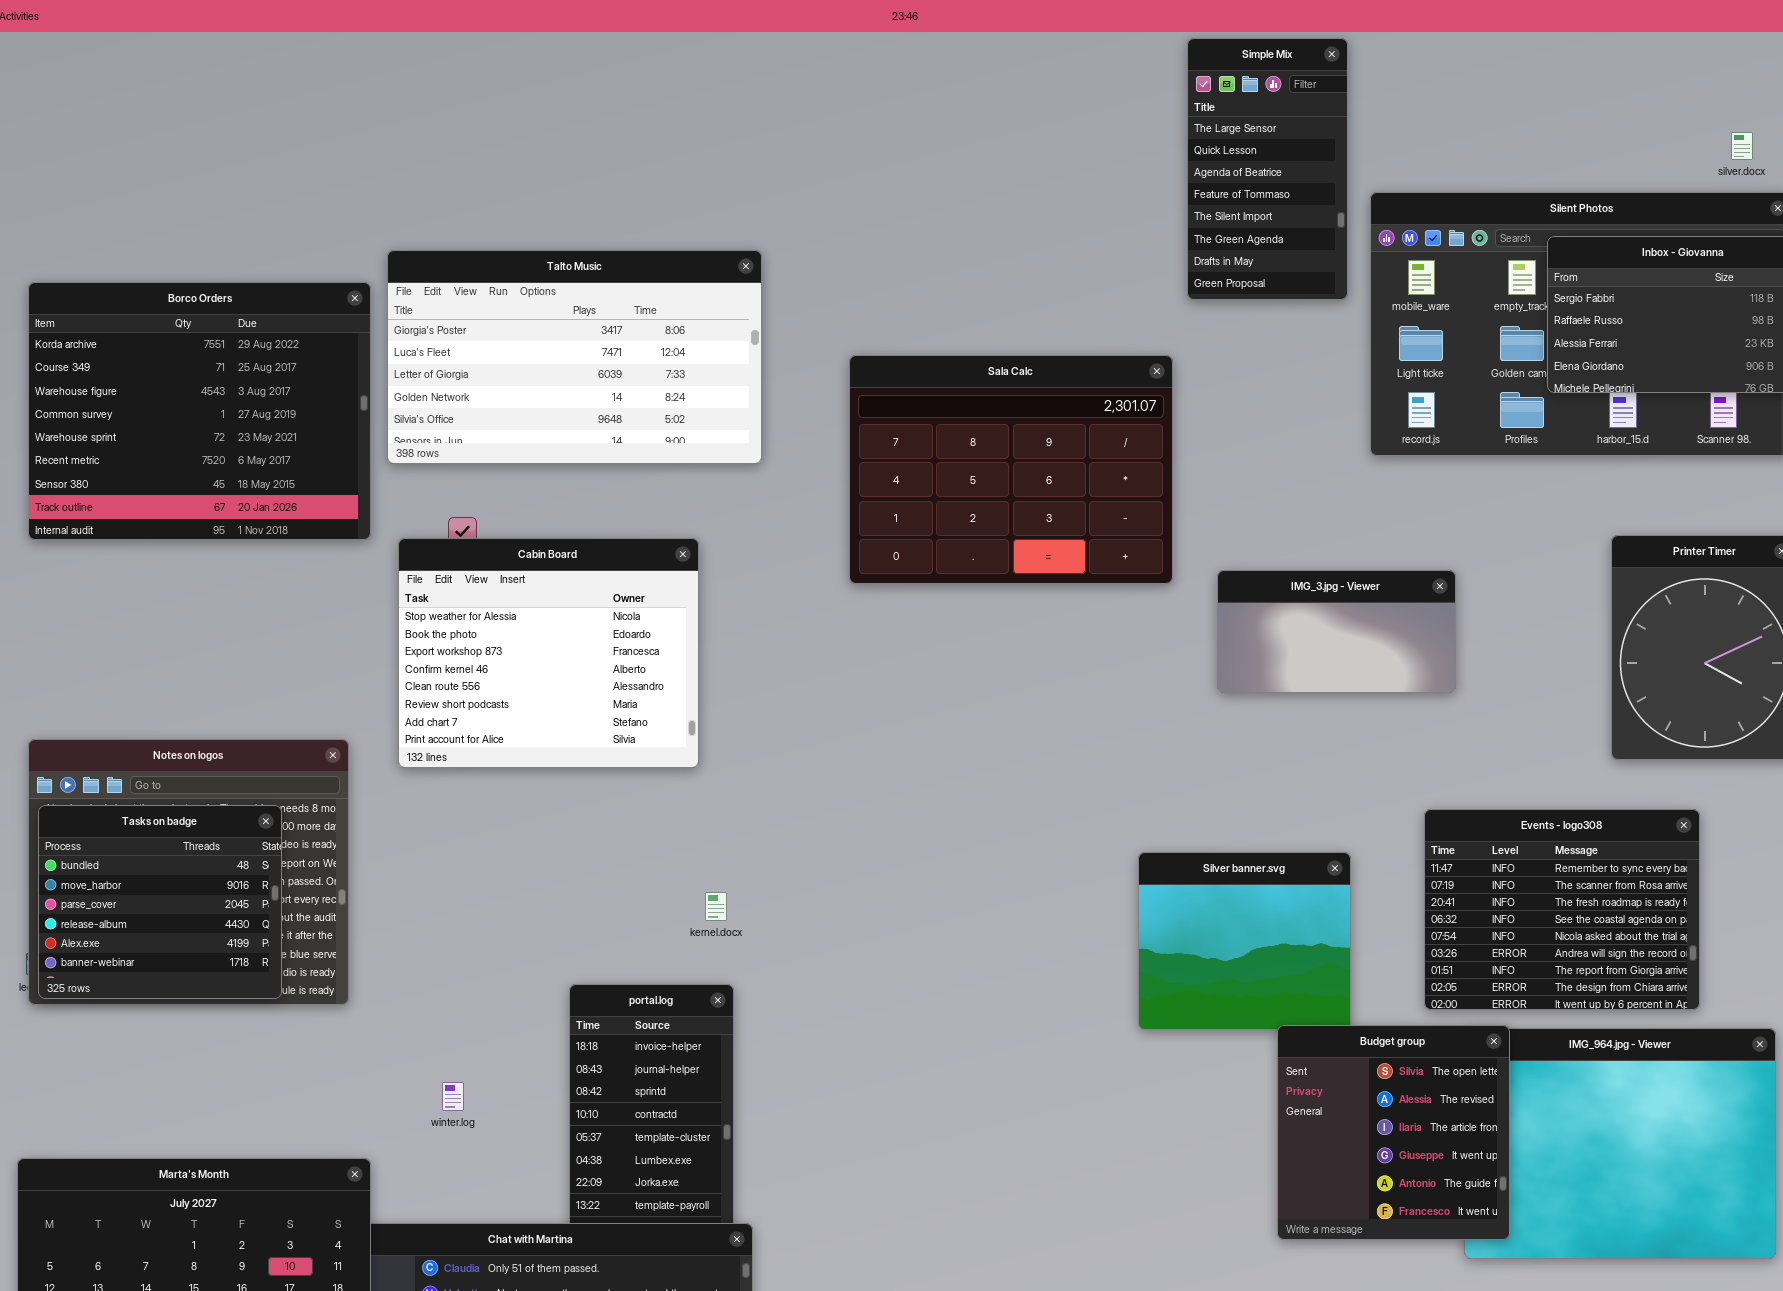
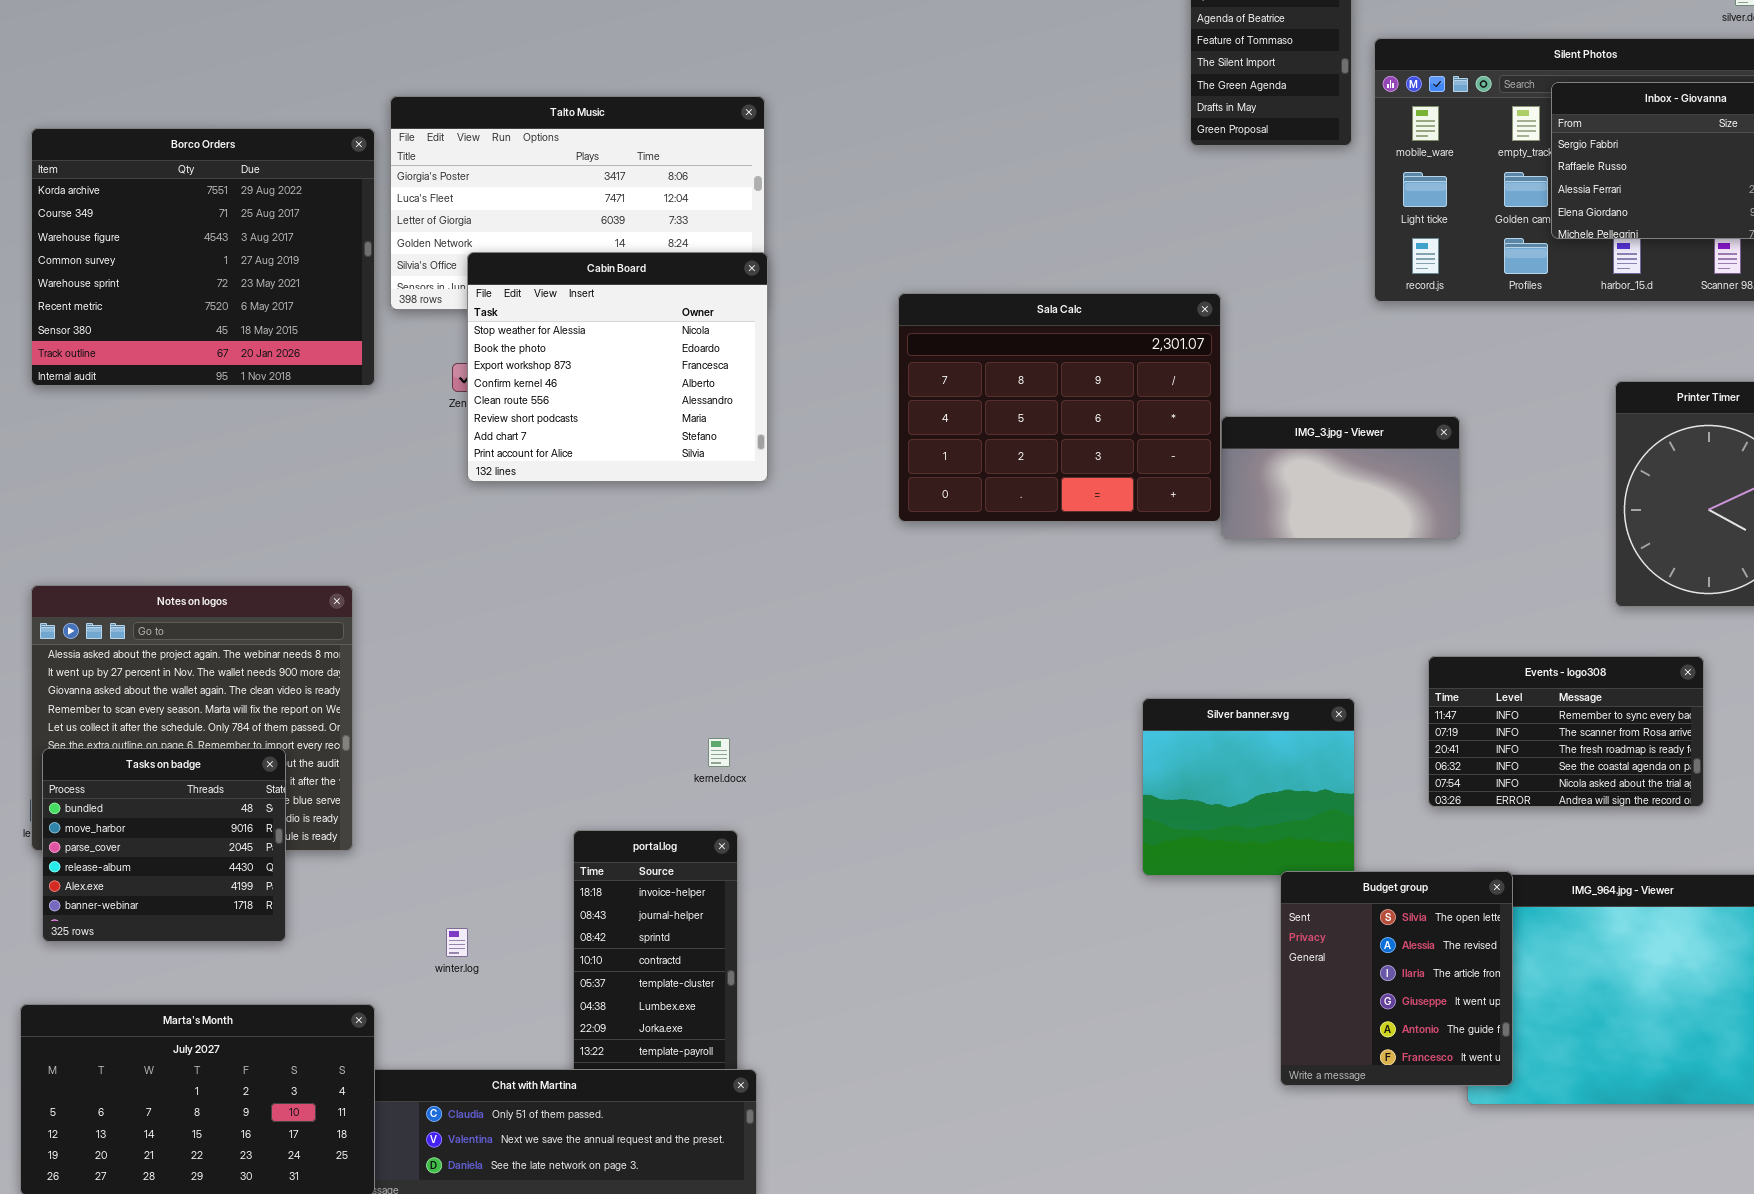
Sala Calc: [849,355,1173,584] -> [898,293,1221,522], moved
Cabin Board: [398,538,699,768] -> [467,252,768,482], moved
Tasks on badge: [38,805,282,999] -> [42,748,286,942], moved
Events - logo308: [1424,809,1700,1010] -> [1428,656,1704,807], resized

